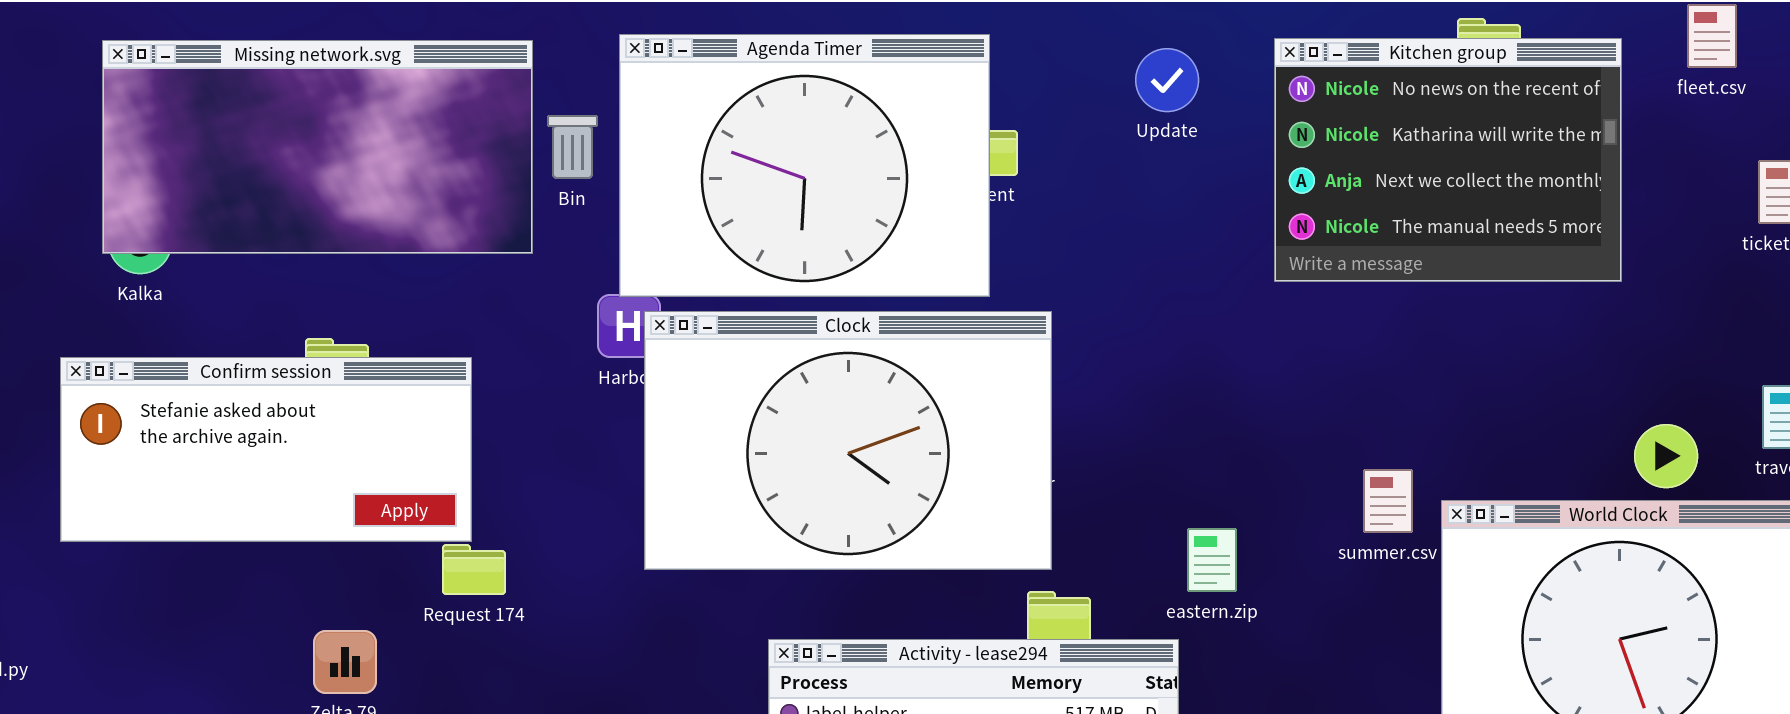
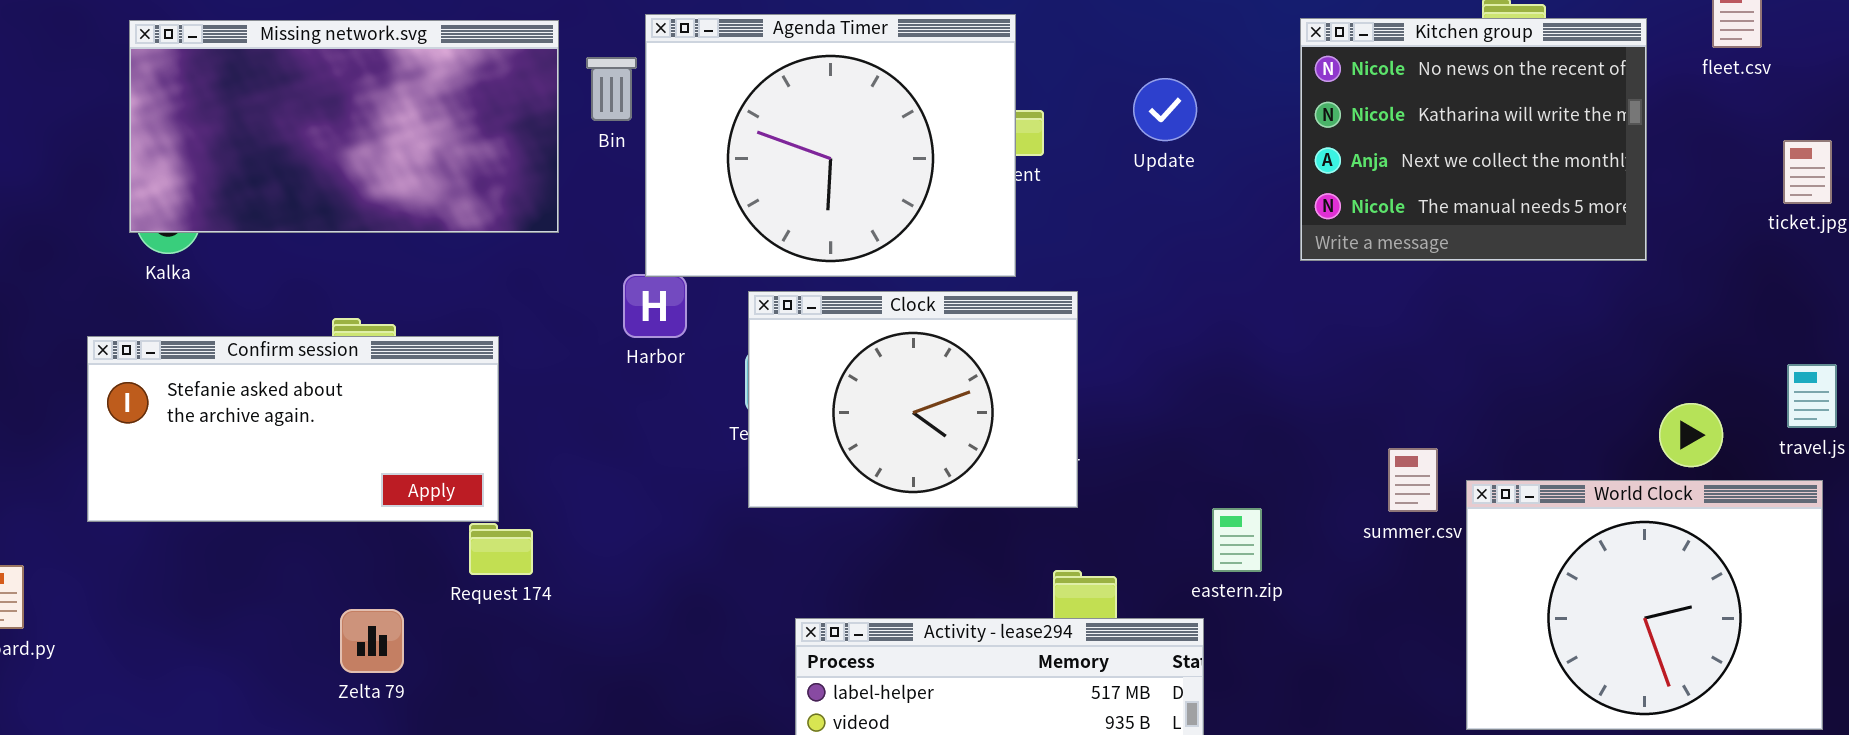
Update: [1135,48,1199,112] -> [1133,78,1197,141], moved
Bin: [547,115,598,179] -> [586,57,637,121], moved
Clock: [644,311,1052,570] -> [748,291,1078,508], resized

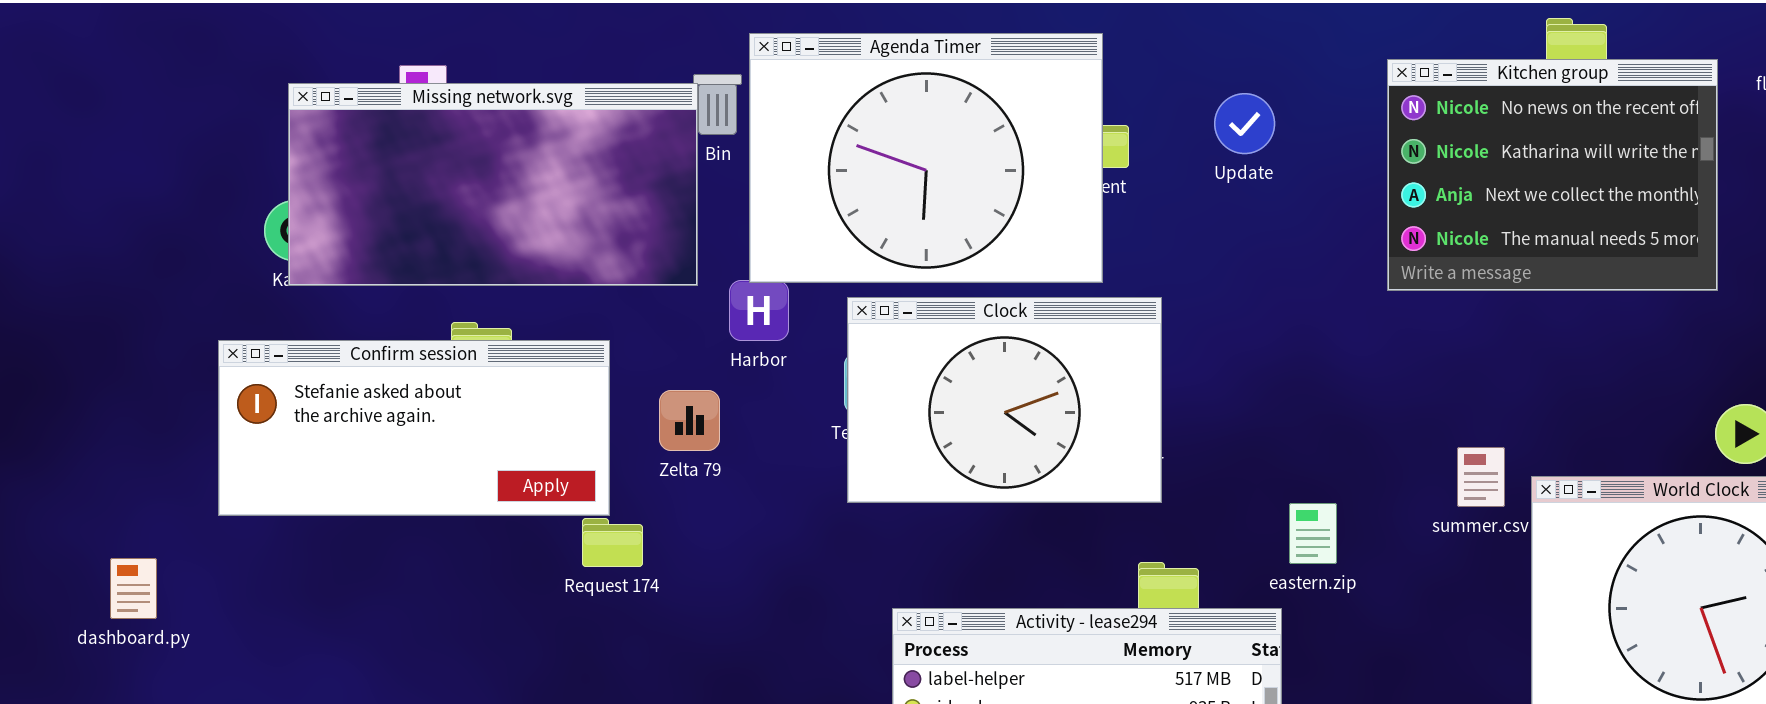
Kitchen group: [1300,18,1647,261] -> [1387,59,1718,291], moved
Missing network.svg: [129,20,559,233] -> [288,83,698,286], moved
Zelta 79: [340,609,404,673] -> [659,390,720,451], moved

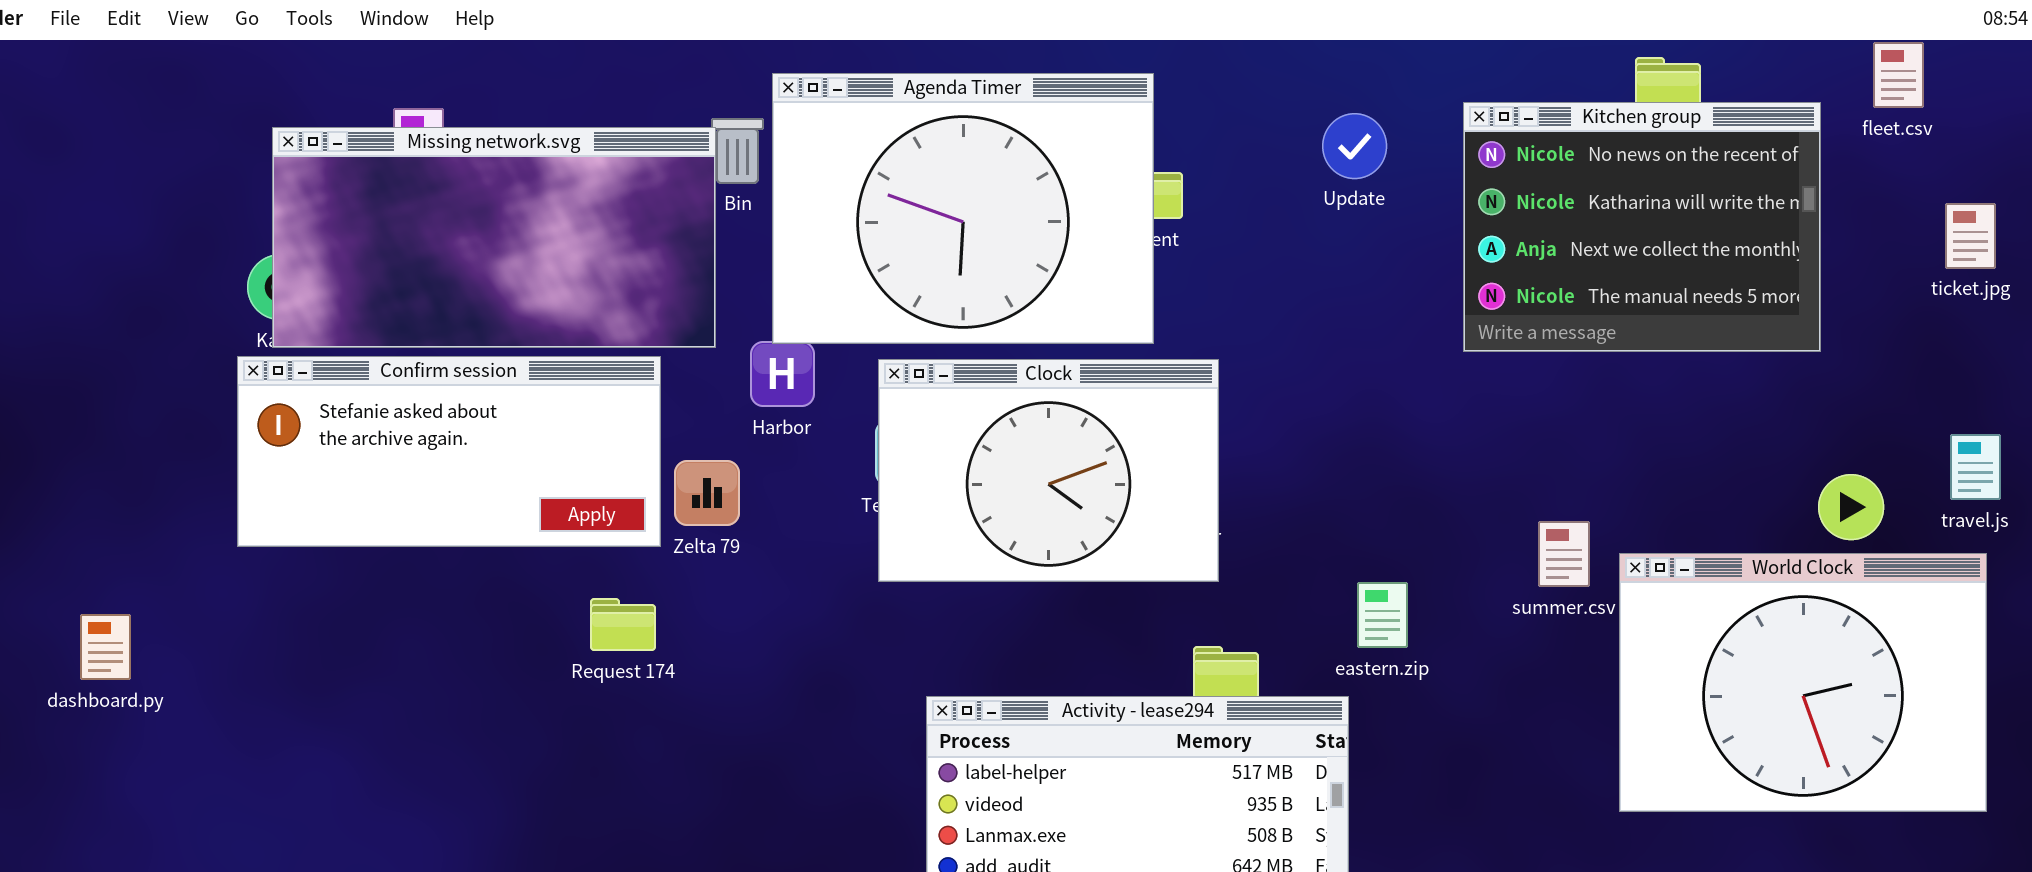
Update: [1214,93,1275,154] -> [1322,113,1387,179], moved
Confirm session: [218,340,610,516] -> [237,356,661,547], moved
dashboard.py: [110,558,157,619] -> [80,614,131,680], moved

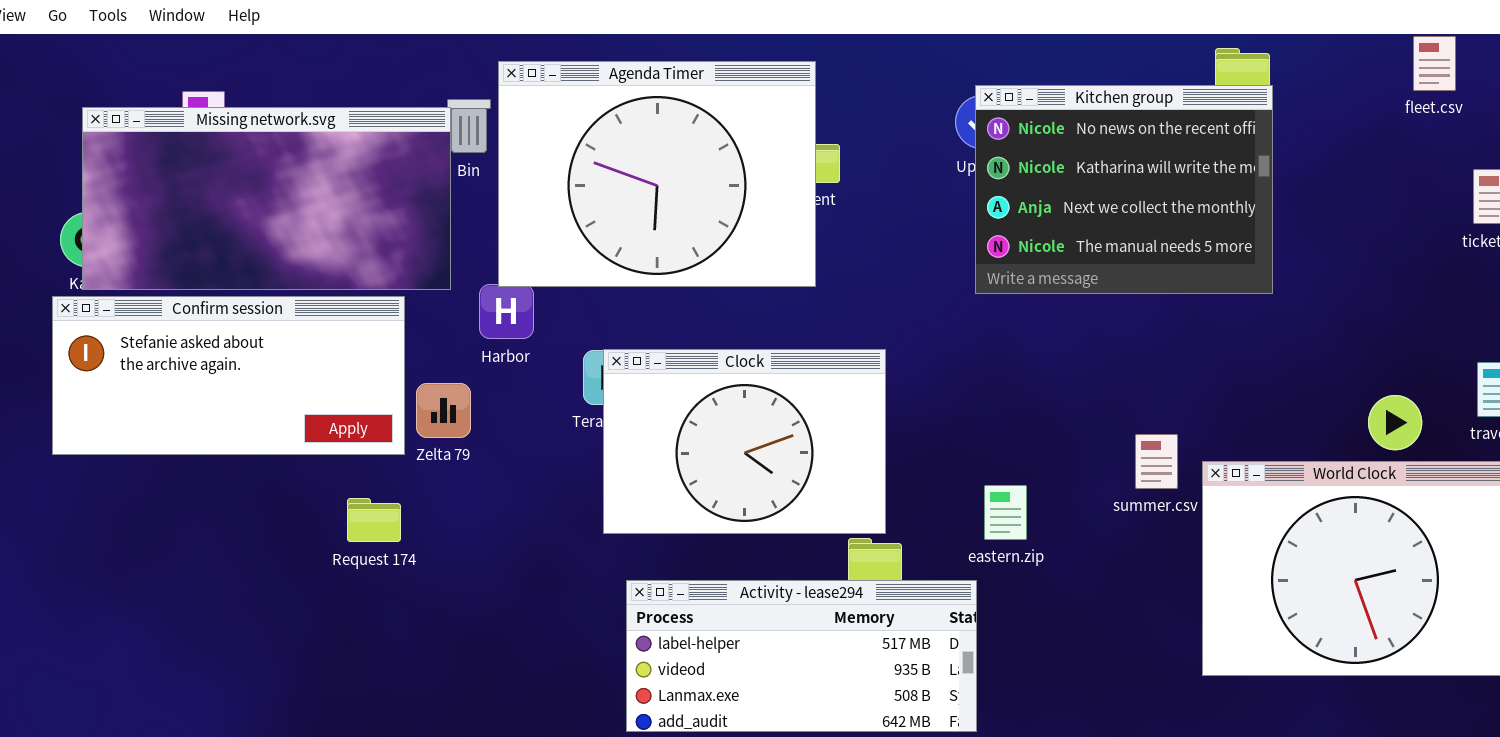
Kitchen group: [1463,102,1821,352] -> [975,85,1273,294], moved
Clock: [878,359,1219,582] -> [603,349,886,534], moved

